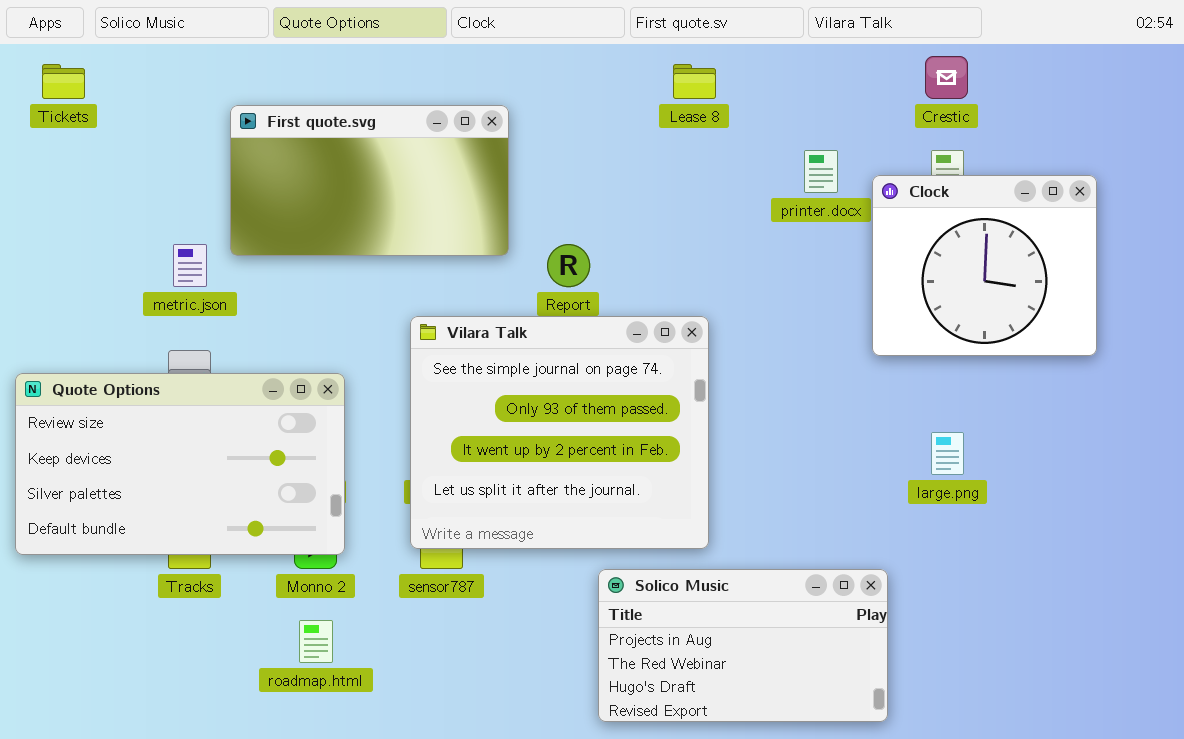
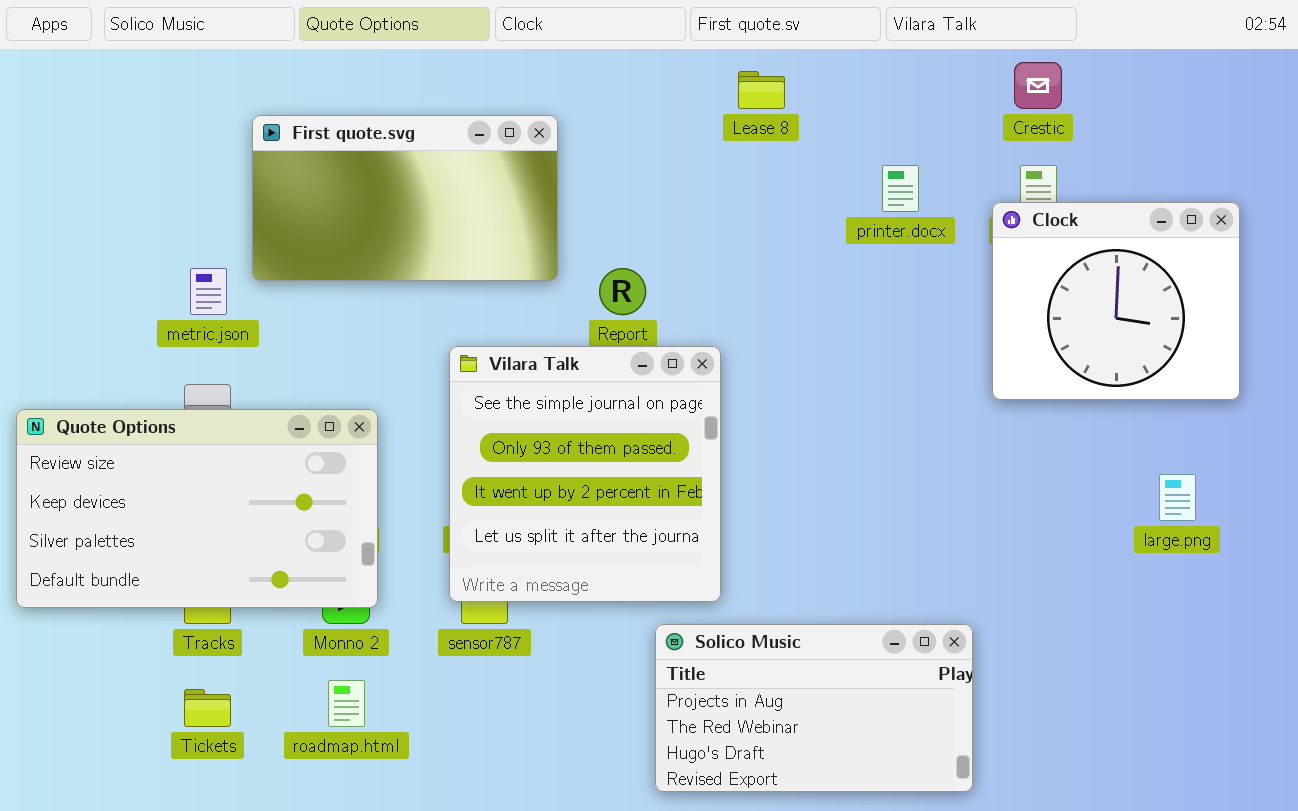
Tickets: [42,64,85,99] -> [184,689,231,727], moved
Clock: [872,175,1097,356] -> [992,202,1240,400], moved
Vilara Talk: [410,316,709,549] -> [449,346,721,602], resized
large.png: [931,432,964,475] -> [1159,474,1196,521], moved

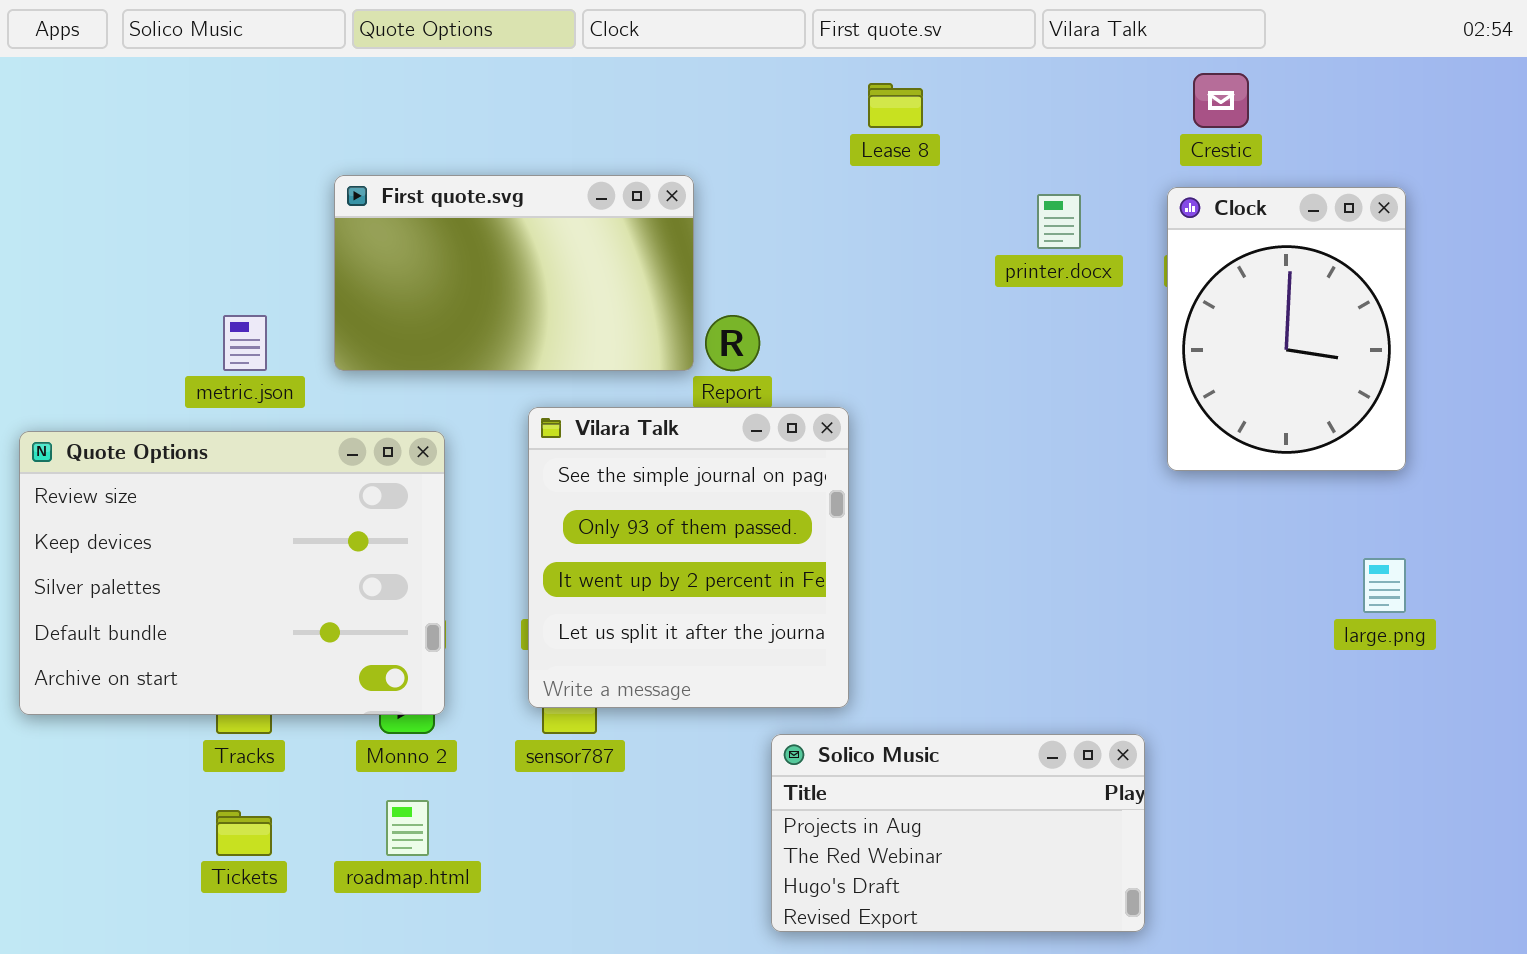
First quote.svg: [252,115,558,281] -> [334,175,694,371], moved
Clock: [992,202,1240,400] -> [1167,187,1406,471], resized
Quote Options: [16,409,378,608] -> [19,431,445,715], resized

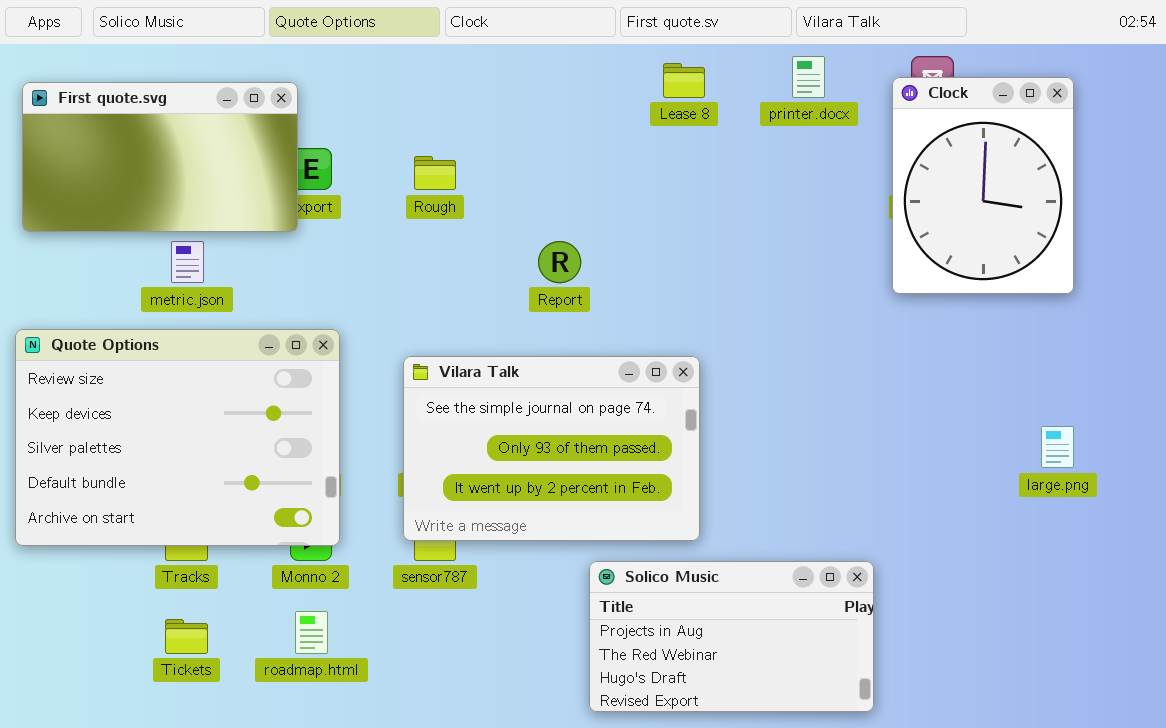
First quote.svg: [334,175,694,371] -> [22,82,298,232], moved
Clock: [1167,187,1406,471] -> [892,77,1074,294], moved
printer.docx: [1037,194,1081,249] -> [792,56,825,98], moved
Vilara Talk: [528,407,849,708] -> [403,356,700,541], resized

